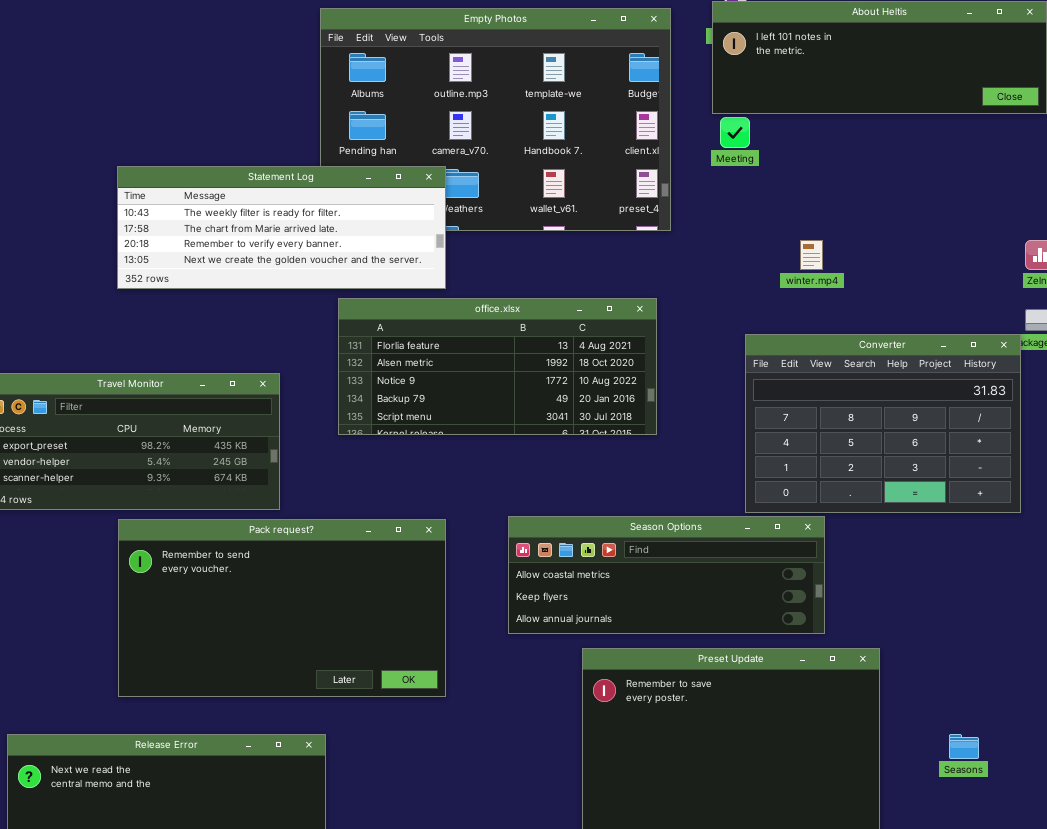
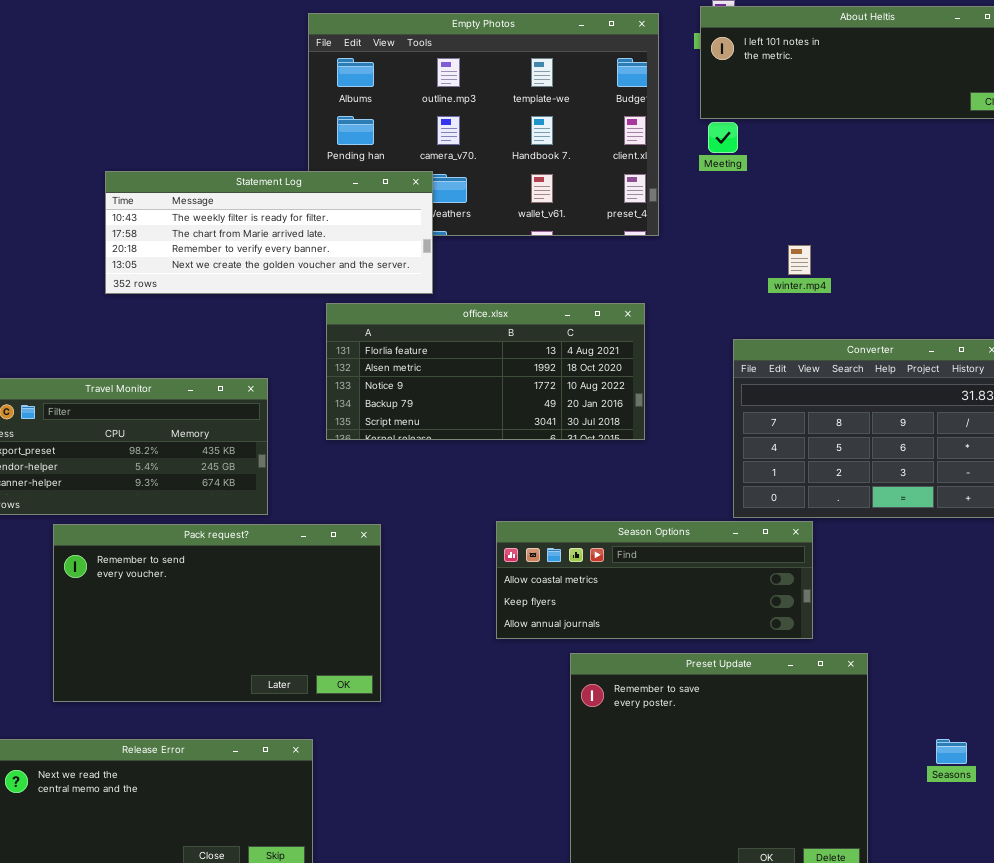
Pack request?: [118,519,446,697] -> [53,524,381,702], moved

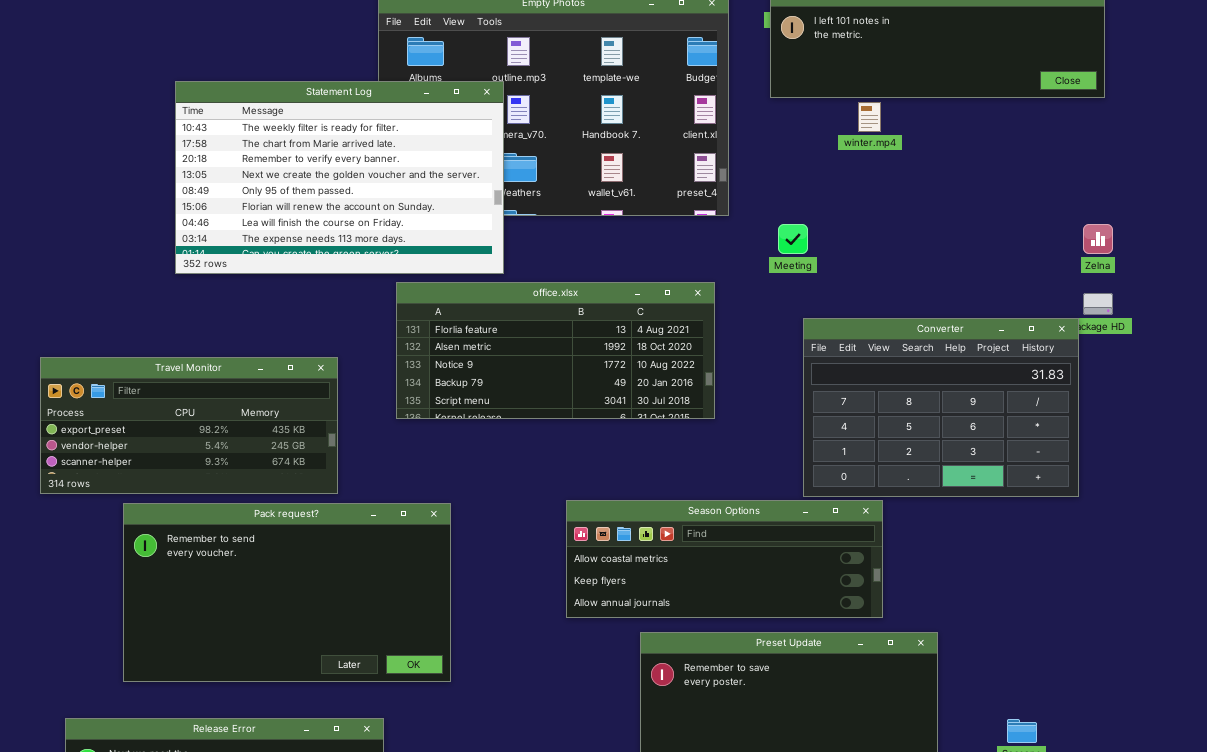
Meeting: [708,122,738,153] -> [778,224,808,254], moved
Statement Log: [105,171,433,294] -> [175,81,504,274], resized
winter.mp4: [788,245,811,275] -> [858,102,881,132], moved

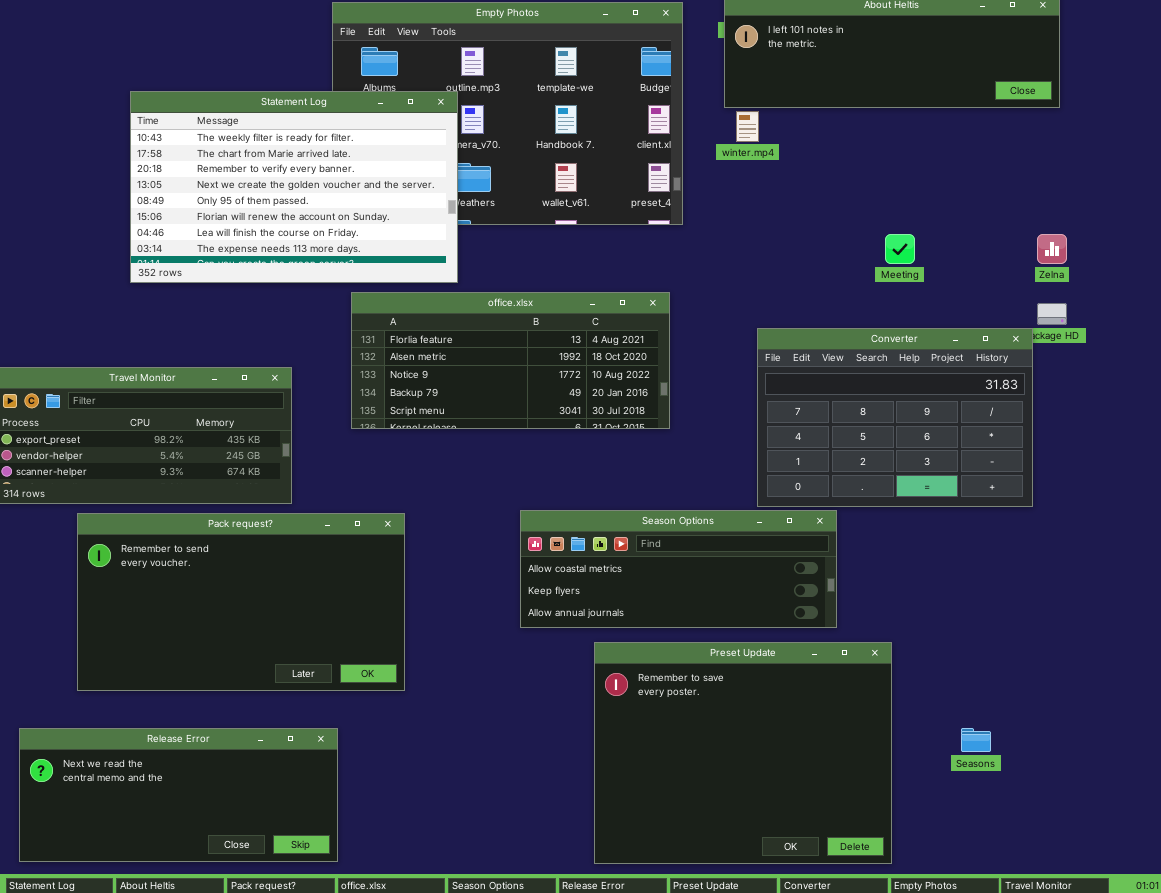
winter.mp4: [858,102,881,132] -> [736,111,759,142], moved
Meeting: [778,224,808,254] -> [885,234,915,264], moved

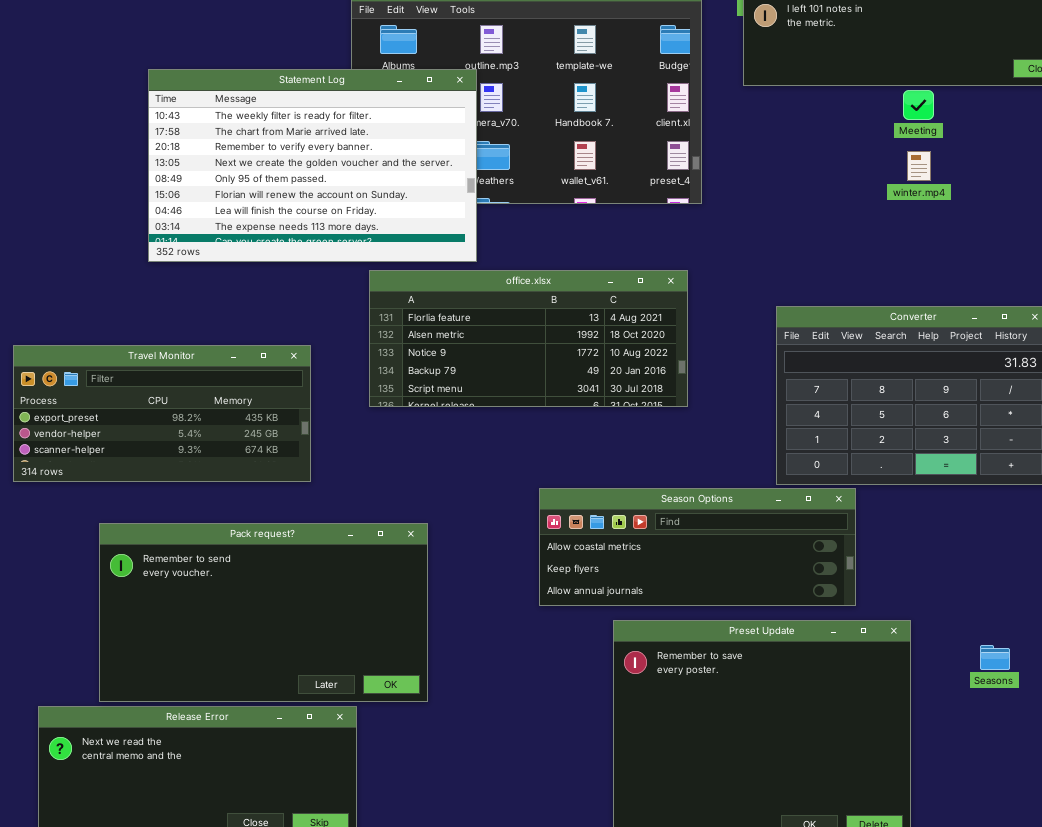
winter.mp4: [736,111,759,142] -> [907,151,931,181], moved
Meeting: [885,234,915,264] -> [903,90,934,120], moved
Pack request?: [77,513,405,691] -> [99,523,428,702], moved
Seasons: [961,728,991,752] -> [980,645,1010,670], moved

